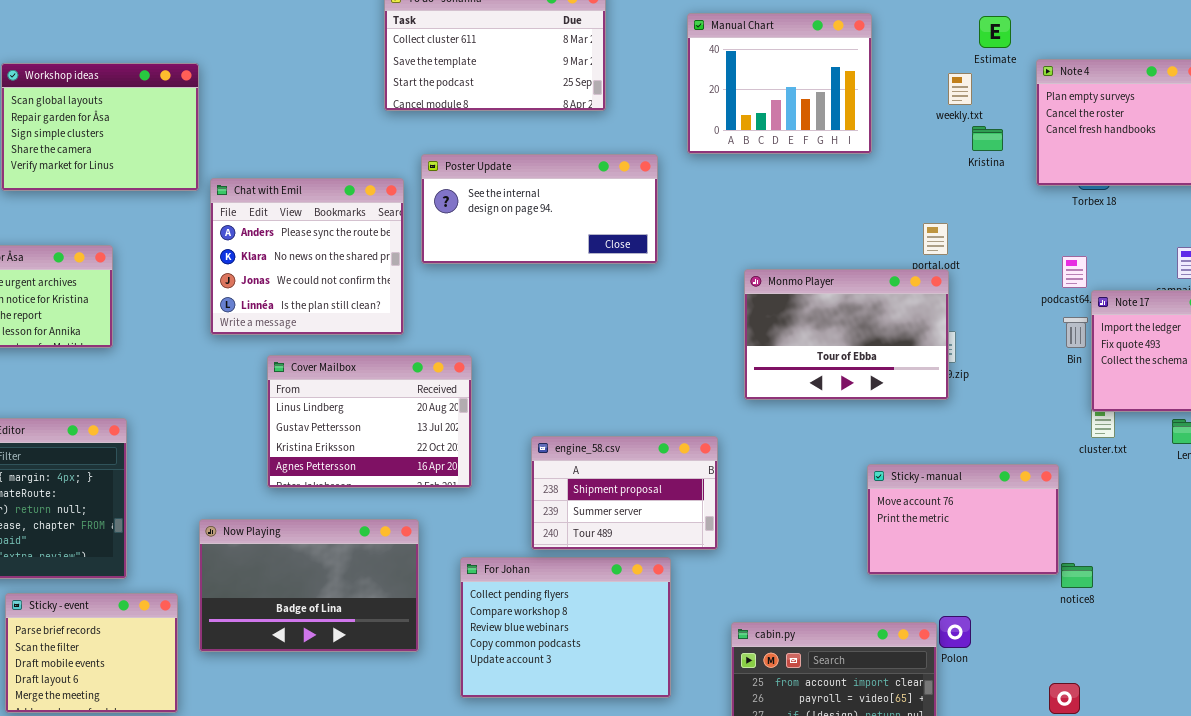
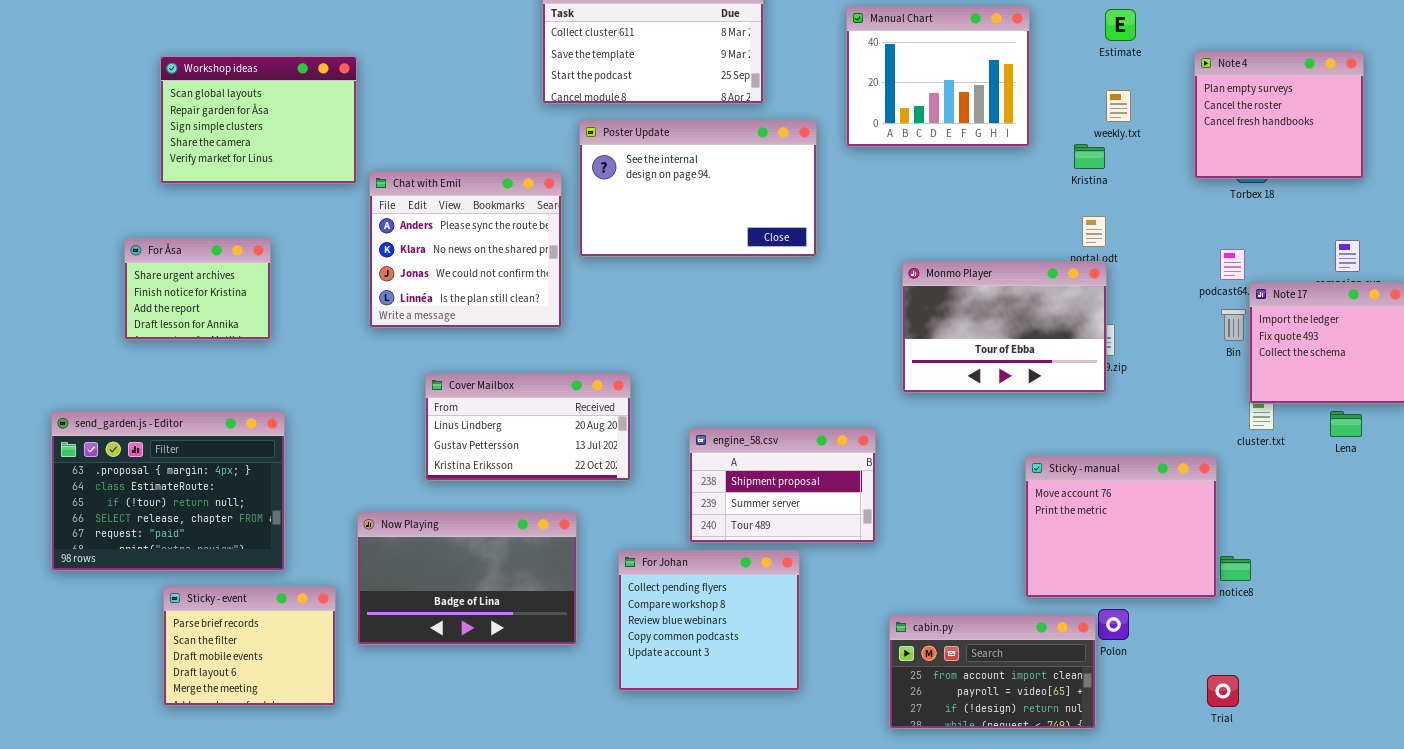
Estimate: [979,16,1011,48] -> [1105,9,1136,41], moved
weekly.txt: [948,73,972,105] -> [1106,90,1131,122], moved
Kristina: [972,126,1003,151] -> [1074,144,1105,169], moved
Poster Update: [421,154,658,264] -> [579,120,817,257], resized
Cover Mailbox: [267,355,472,488] -> [425,373,631,481], resized
Sticky - manual: [867,464,1059,575] -> [1025,456,1217,598], resized
For Johan: [460,557,671,698] -> [618,550,800,691], resized

